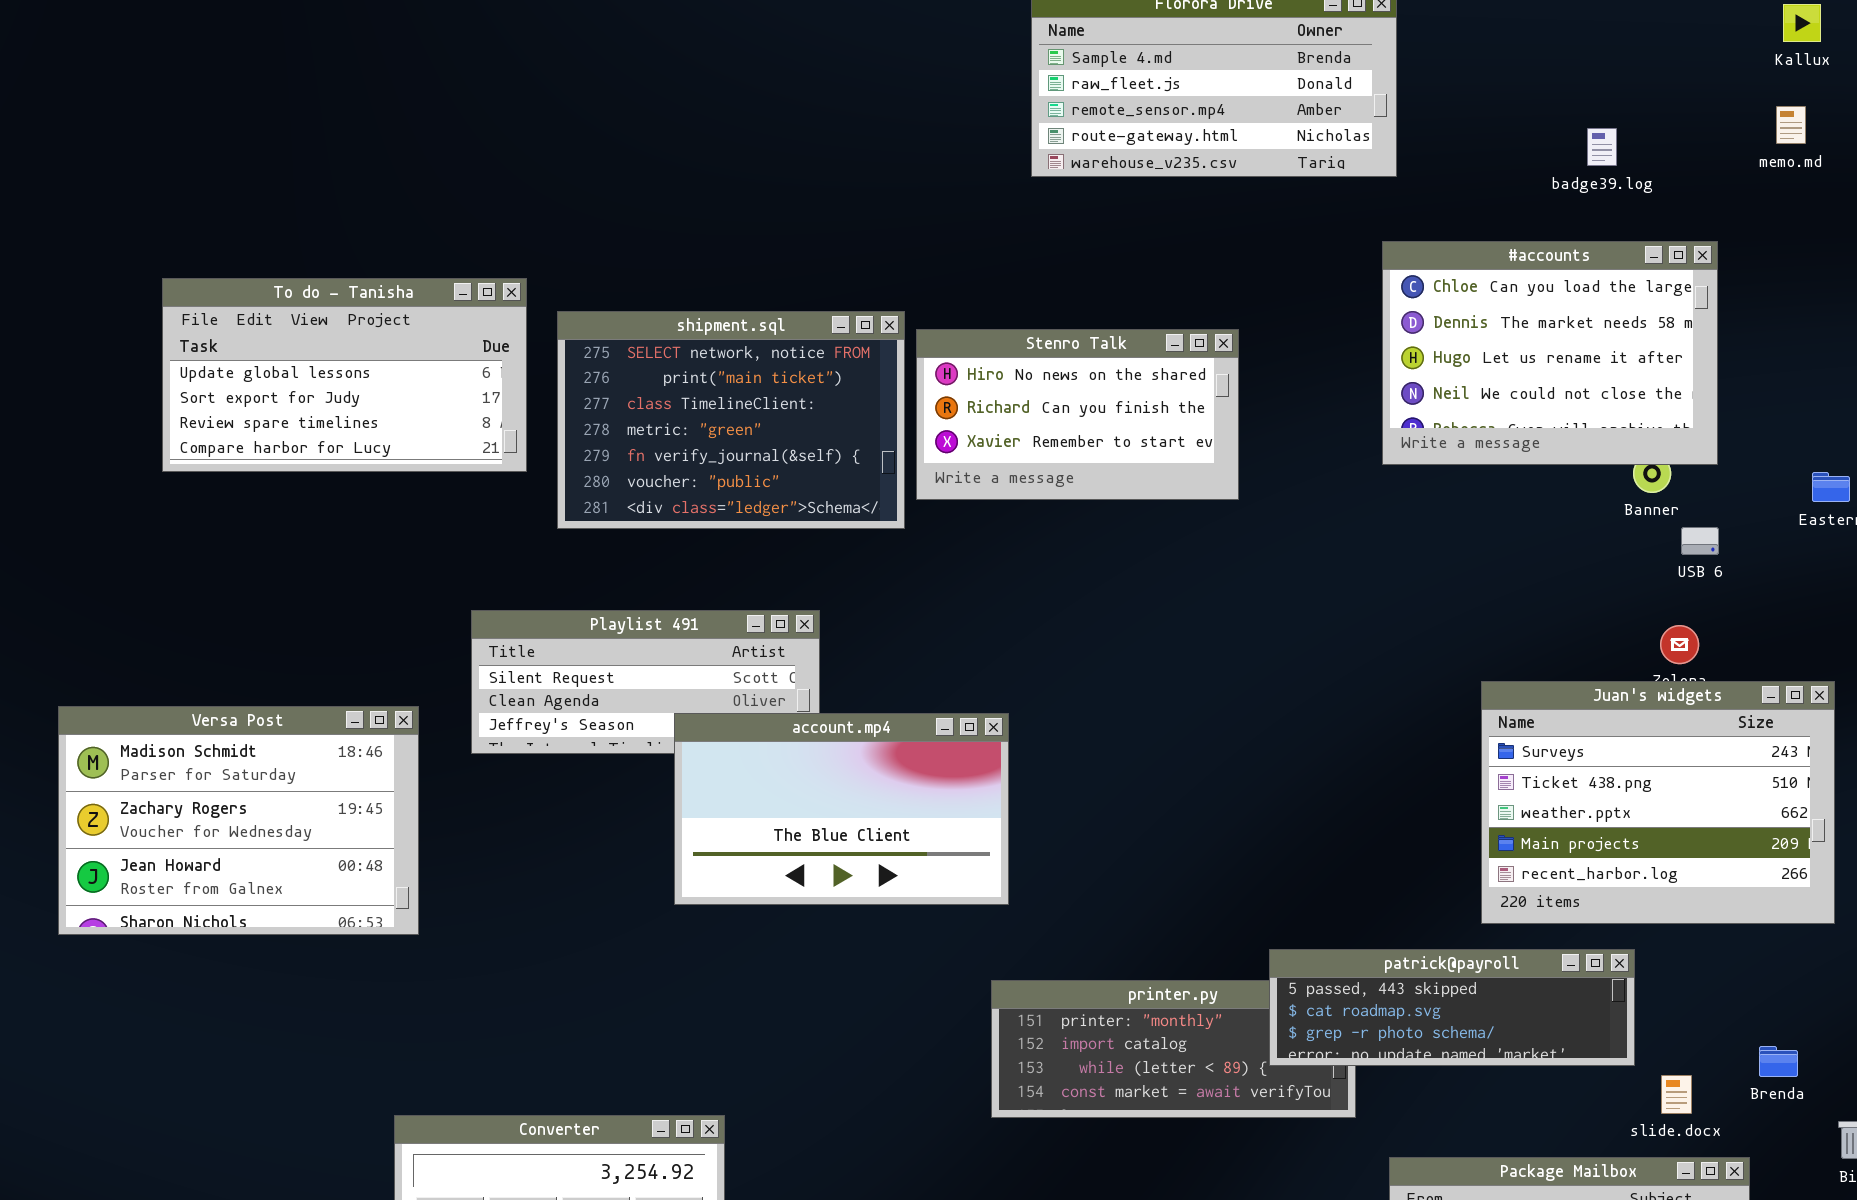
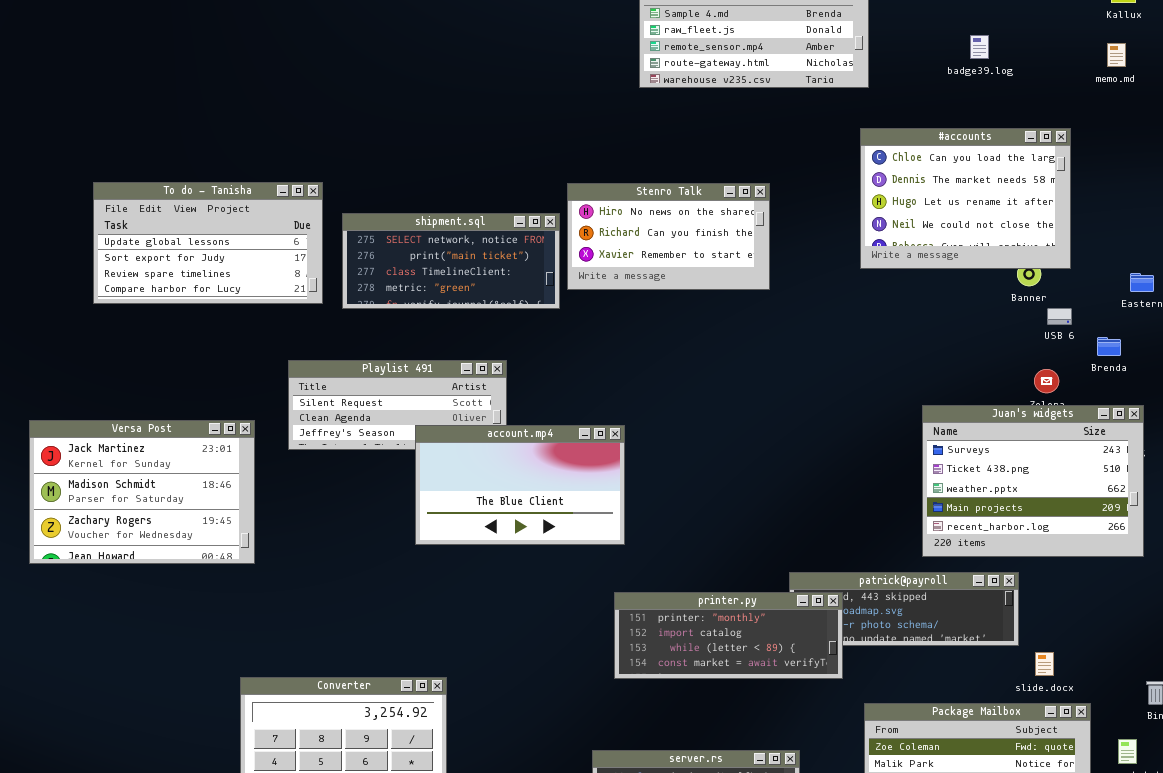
badge39.log: [1587,128,1617,166] -> [970,35,989,59], moved
To do - Tanisha: [162,278,527,472] -> [93,182,323,304], moved
shipment.sql: [557,311,905,529] -> [342,213,560,309], resized
Versa Post: [58,706,419,935] -> [29,420,255,564], scrolled up 1 row
printer.py: [991,980,1356,1118] -> [614,592,843,679], raised
Brenda: [1759,1046,1798,1077] -> [1097,337,1121,356], moved

